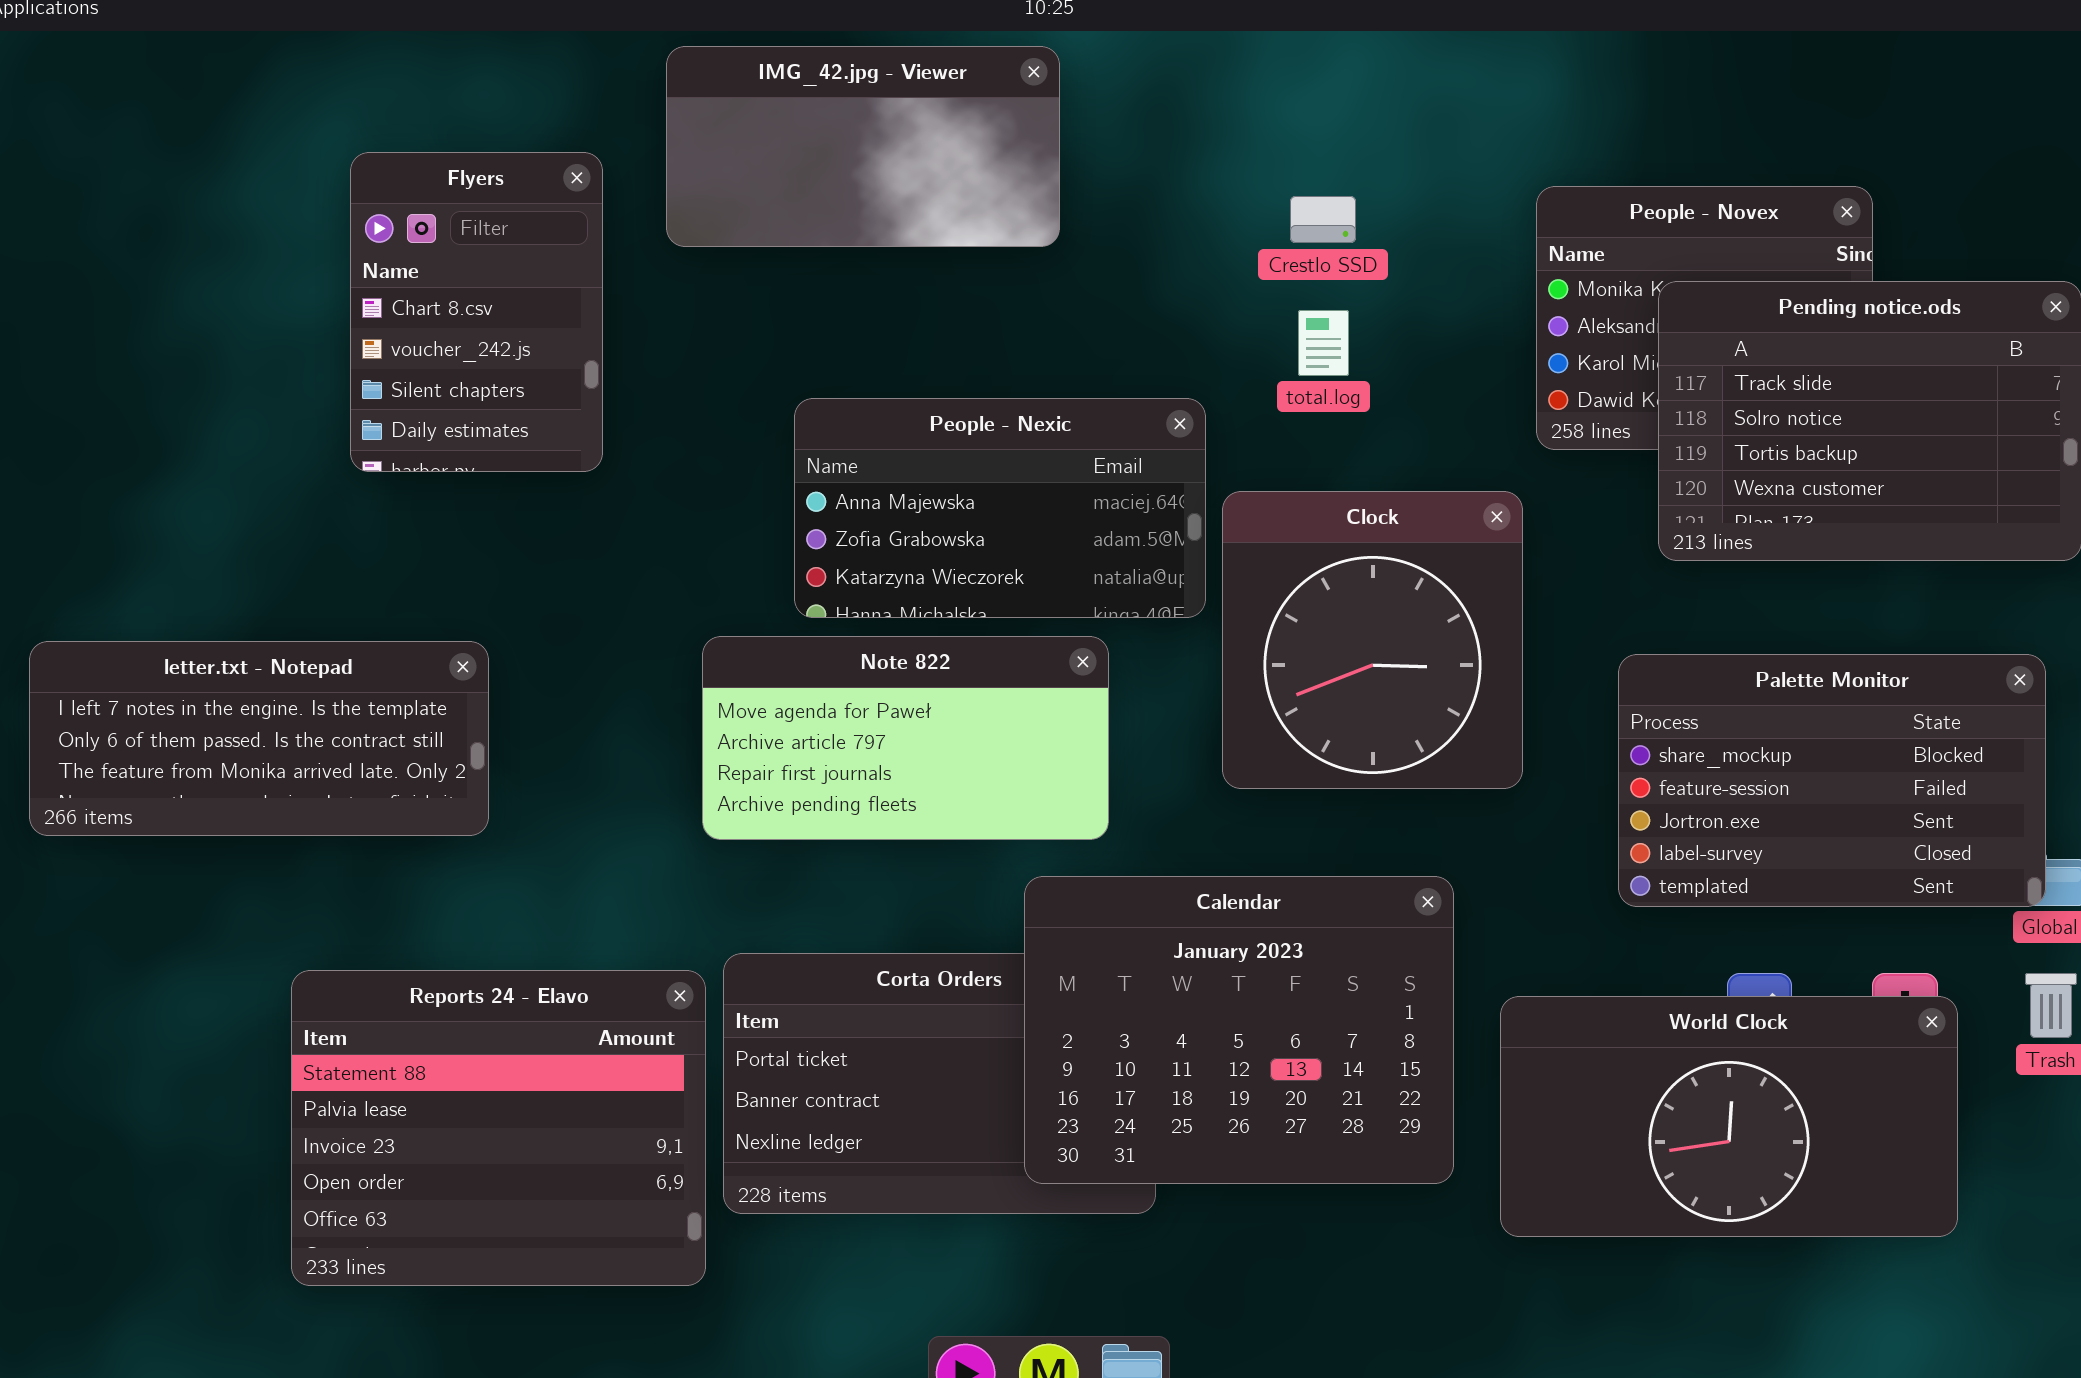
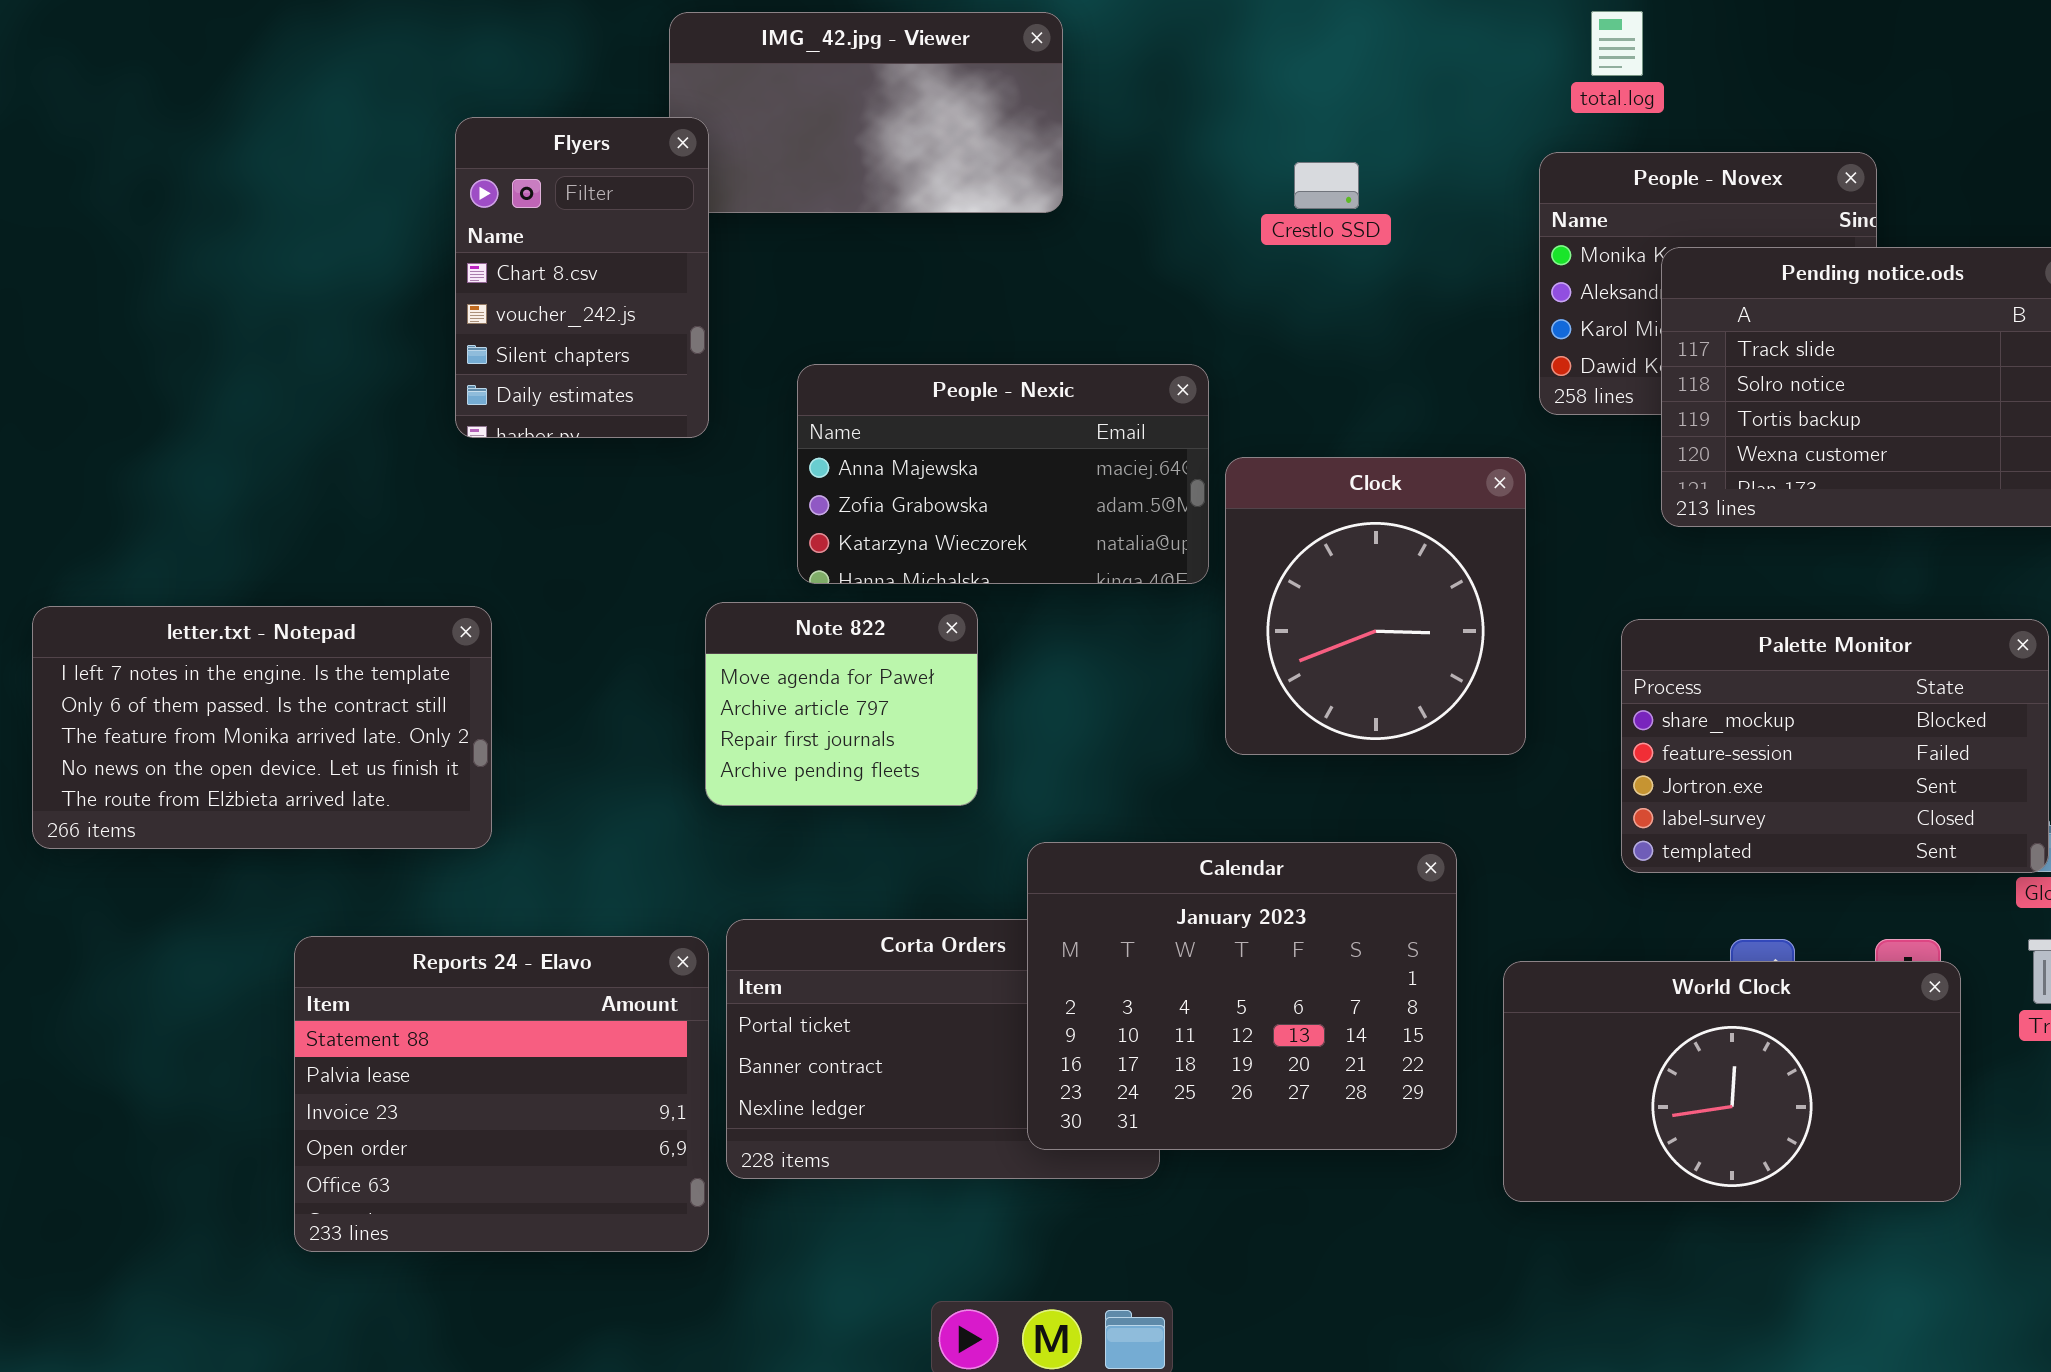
Flyers: [350,152,603,472] -> [455,117,709,438], moved
total.log: [1298,310,1349,376] -> [1591,11,1643,76], moved
Note 822: [702,636,1109,840] -> [705,602,978,806], resized
letter.txt - Notepad: [29,641,489,836] -> [32,606,492,849], resized

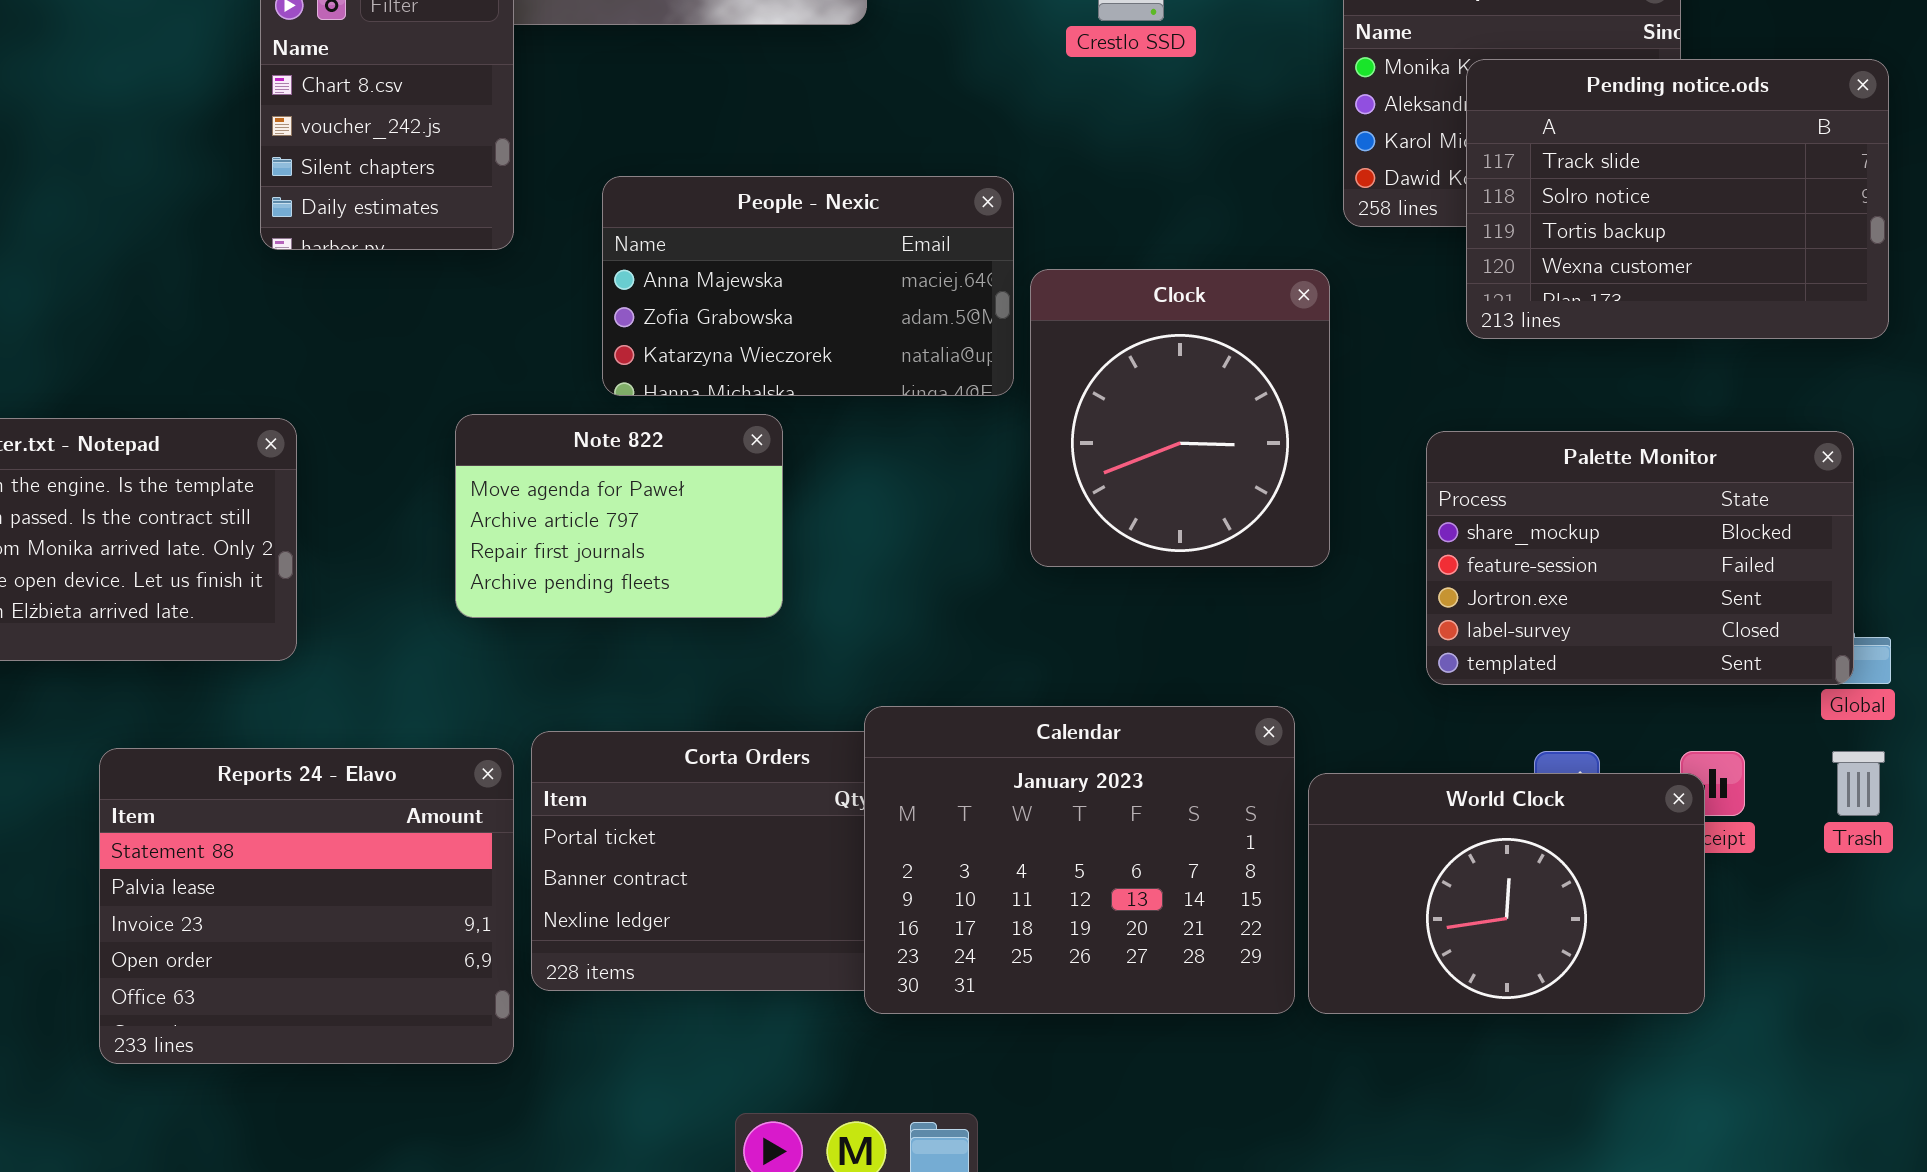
Note 822: [705,602,978,806] -> [455,414,783,618], resized
Calendar: [1027,842,1457,1150] -> [864,706,1295,1014], moved
World Clock: [1503,961,1961,1202] -> [1308,773,1705,1014], resized

